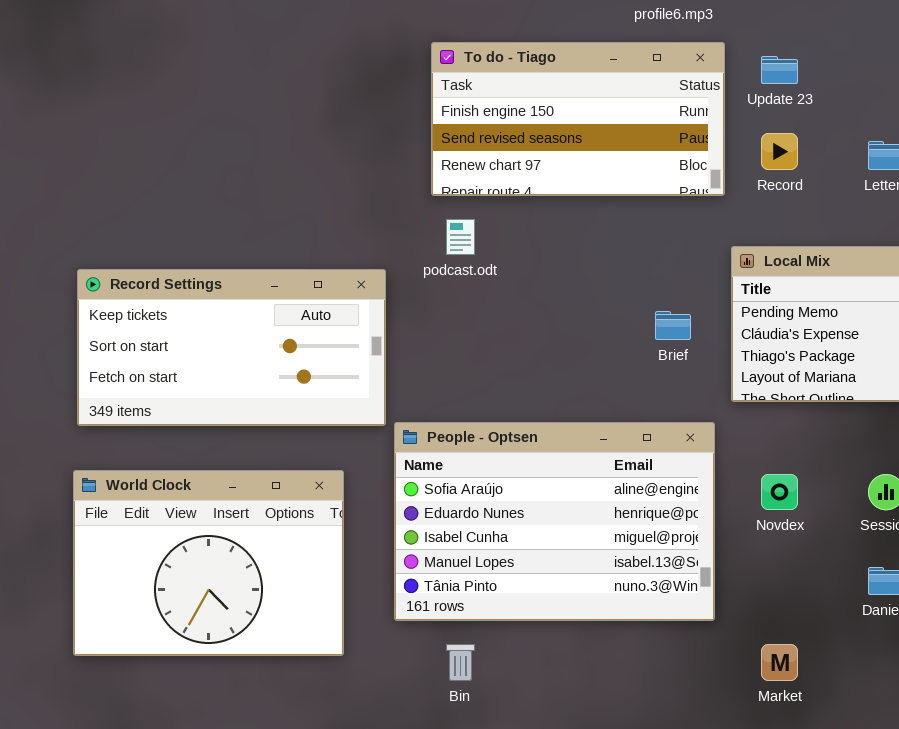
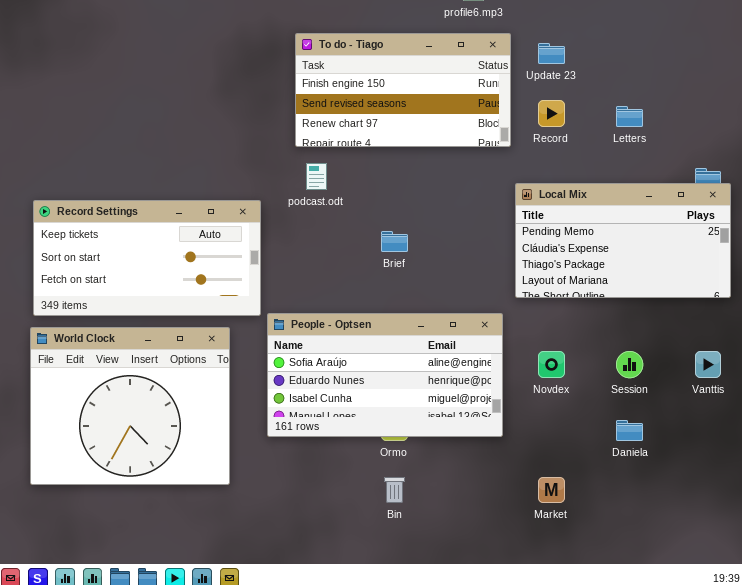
Brief: [655,311,691,340] -> [381,231,408,252], moved
People - Optsen: [394,422,715,621] -> [267,313,503,437], resized
World Clock: [73,470,344,656] -> [30,327,230,485], resized
Bin: [446,644,475,681] -> [384,477,405,503], moved

